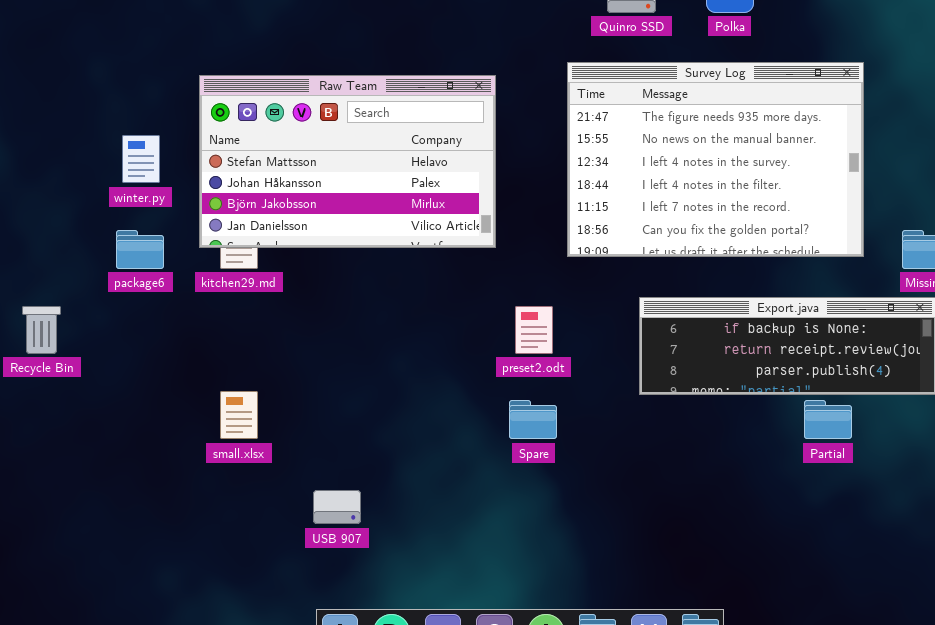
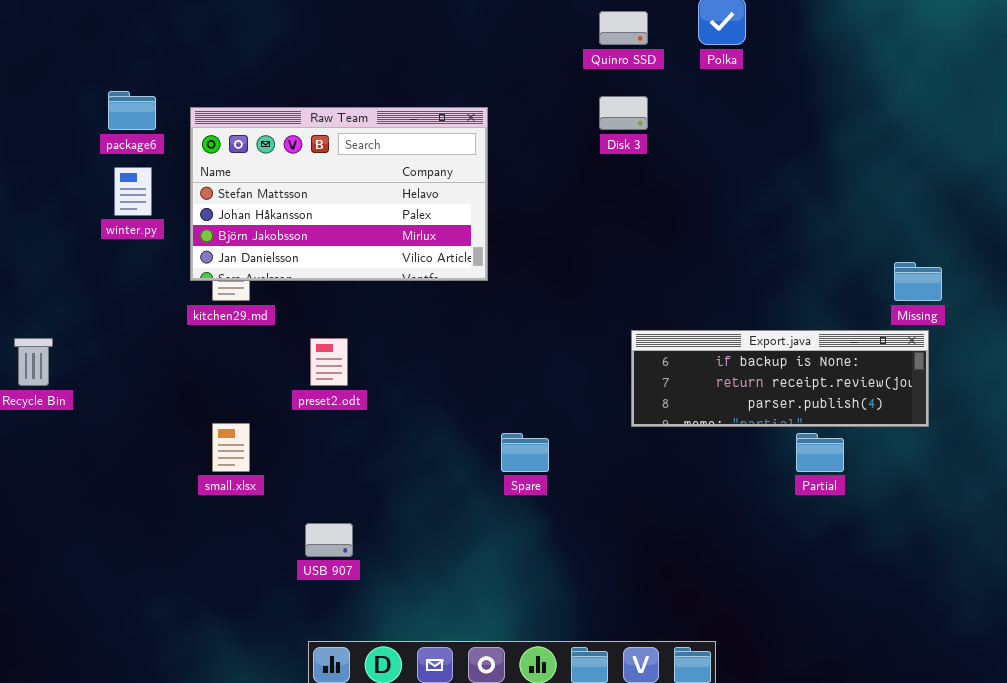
Survey Log: [567,62,864,257] -> none, closed
package6: [116,230,164,269] -> [108,91,156,130], moved
preset2.odt: [515,306,553,354] -> [310,338,348,386], moved

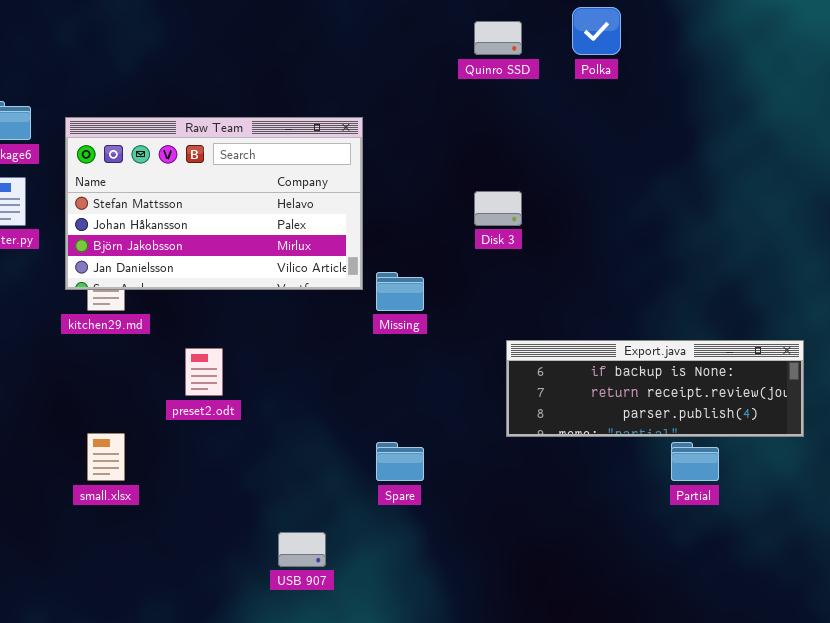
Disk 3: [599,96,648,130] -> [474,191,522,226], moved
Missing: [894,262,942,301] -> [376,272,424,311], moved
USB 907: [305,523,353,557] -> [278,532,326,567], moved

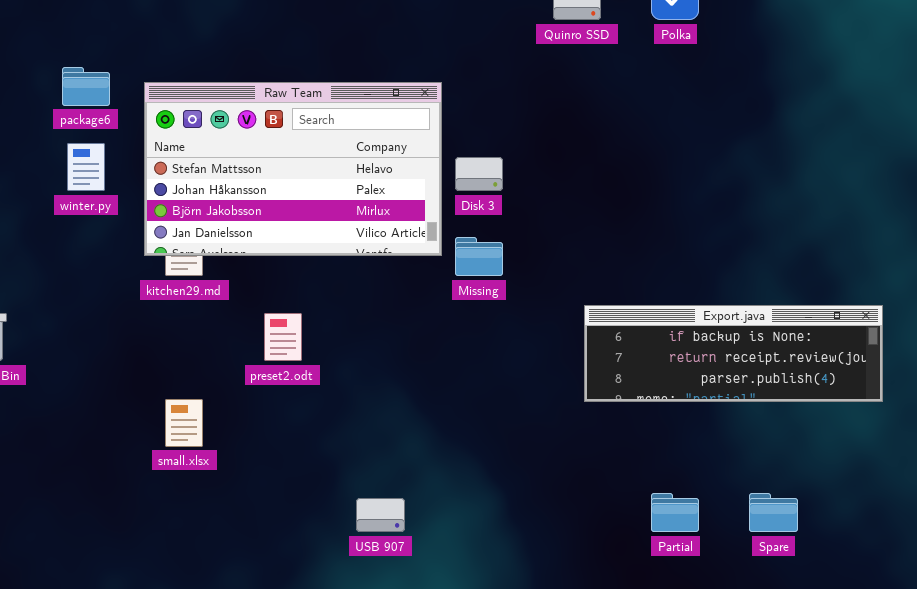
Disk 3: [474,191,522,226] -> [455,157,503,191], moved
Spare: [376,442,424,481] -> [749,493,798,532], moved
Partial: [671,442,719,481] -> [651,493,699,532], moved

